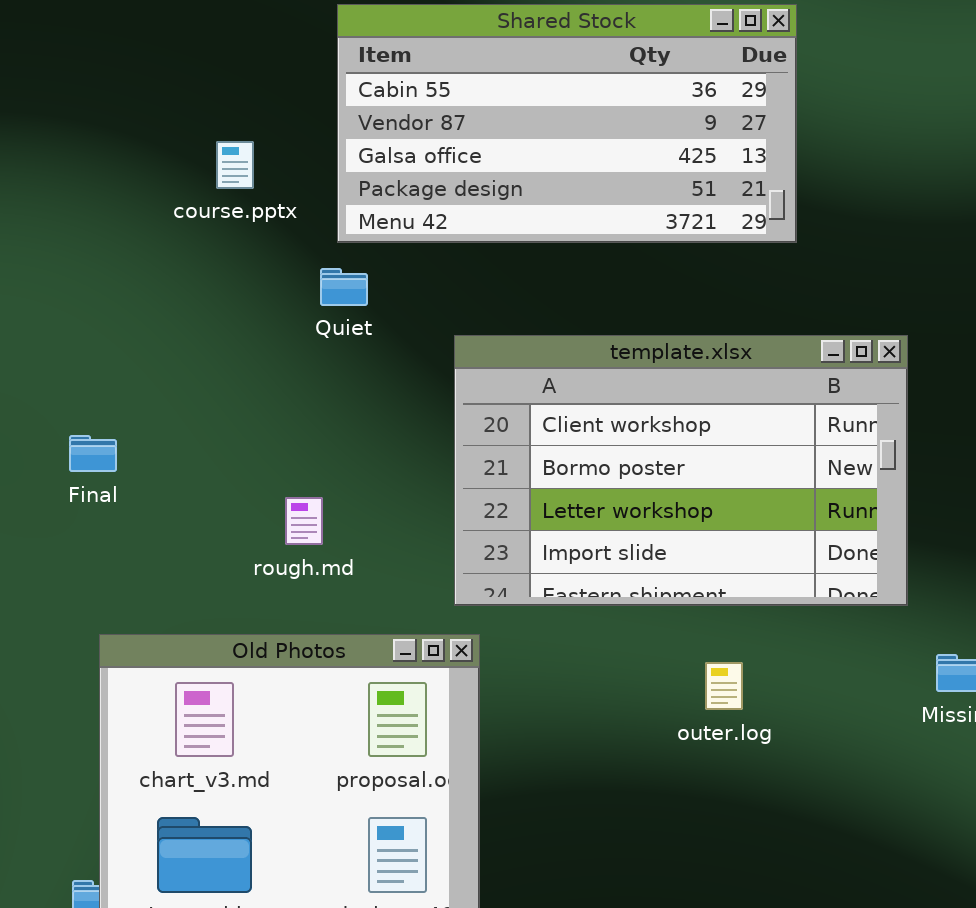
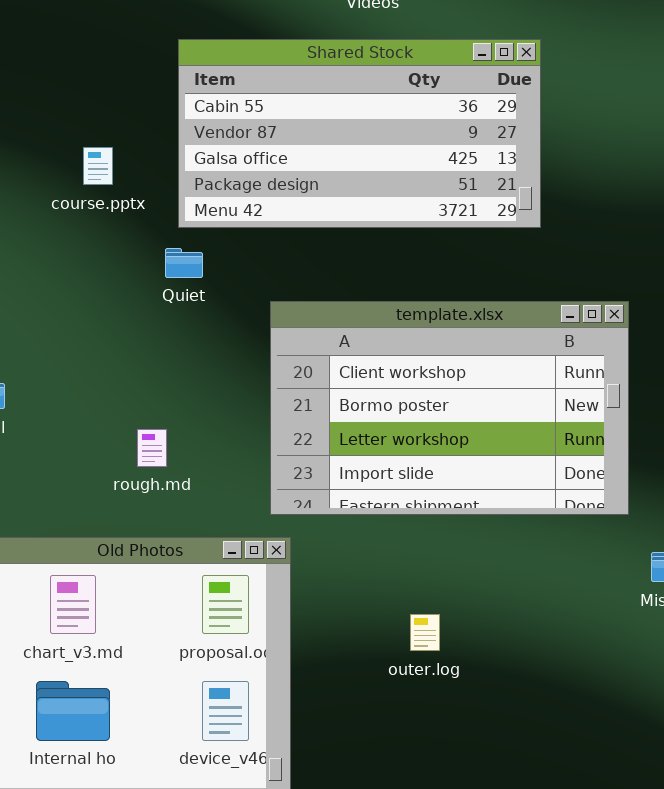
outer.log: [705,662,743,710] -> [410,614,440,651], moved

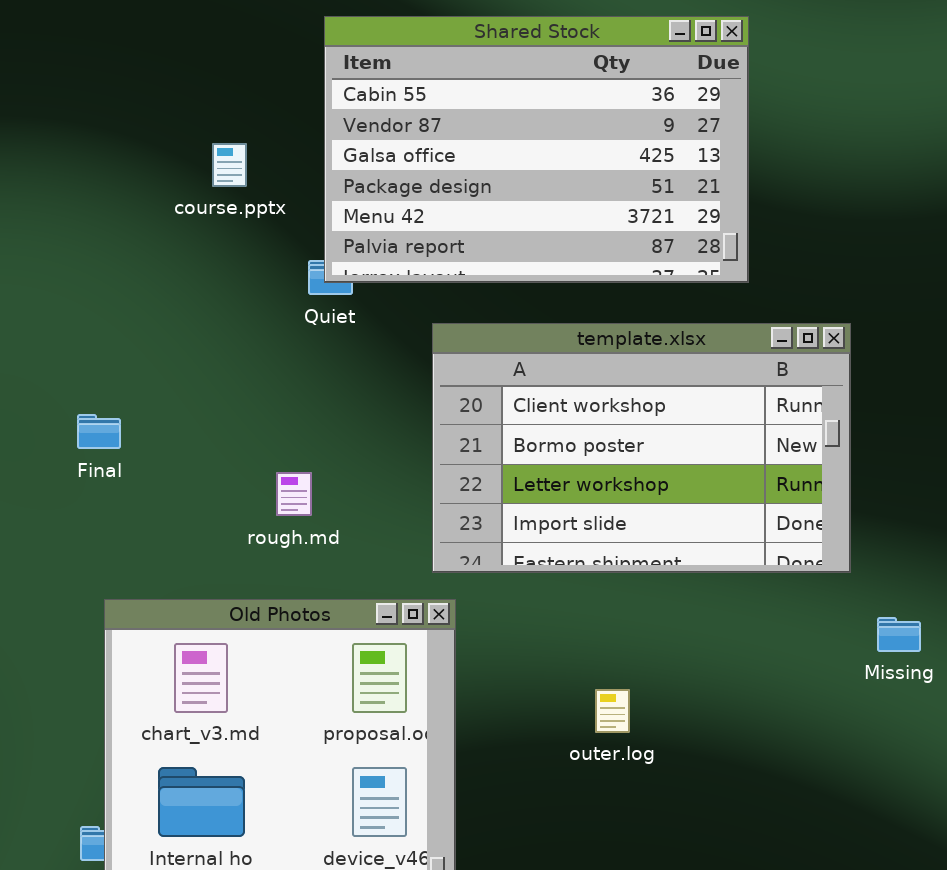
Shared Stock: [178,39,541,228] -> [324,16,749,283], resized

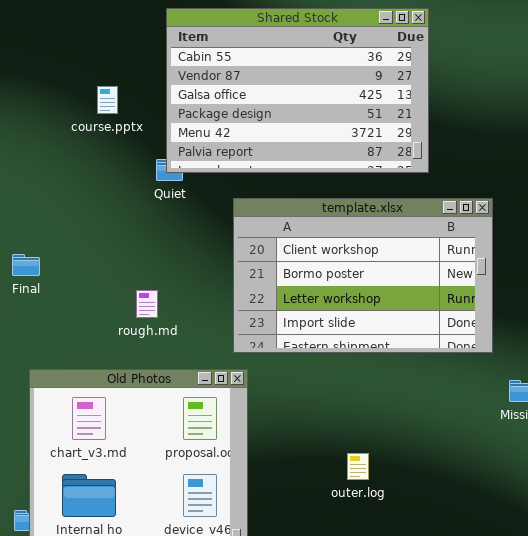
outer.log: [595,689,630,733] -> [347,453,369,480], moved

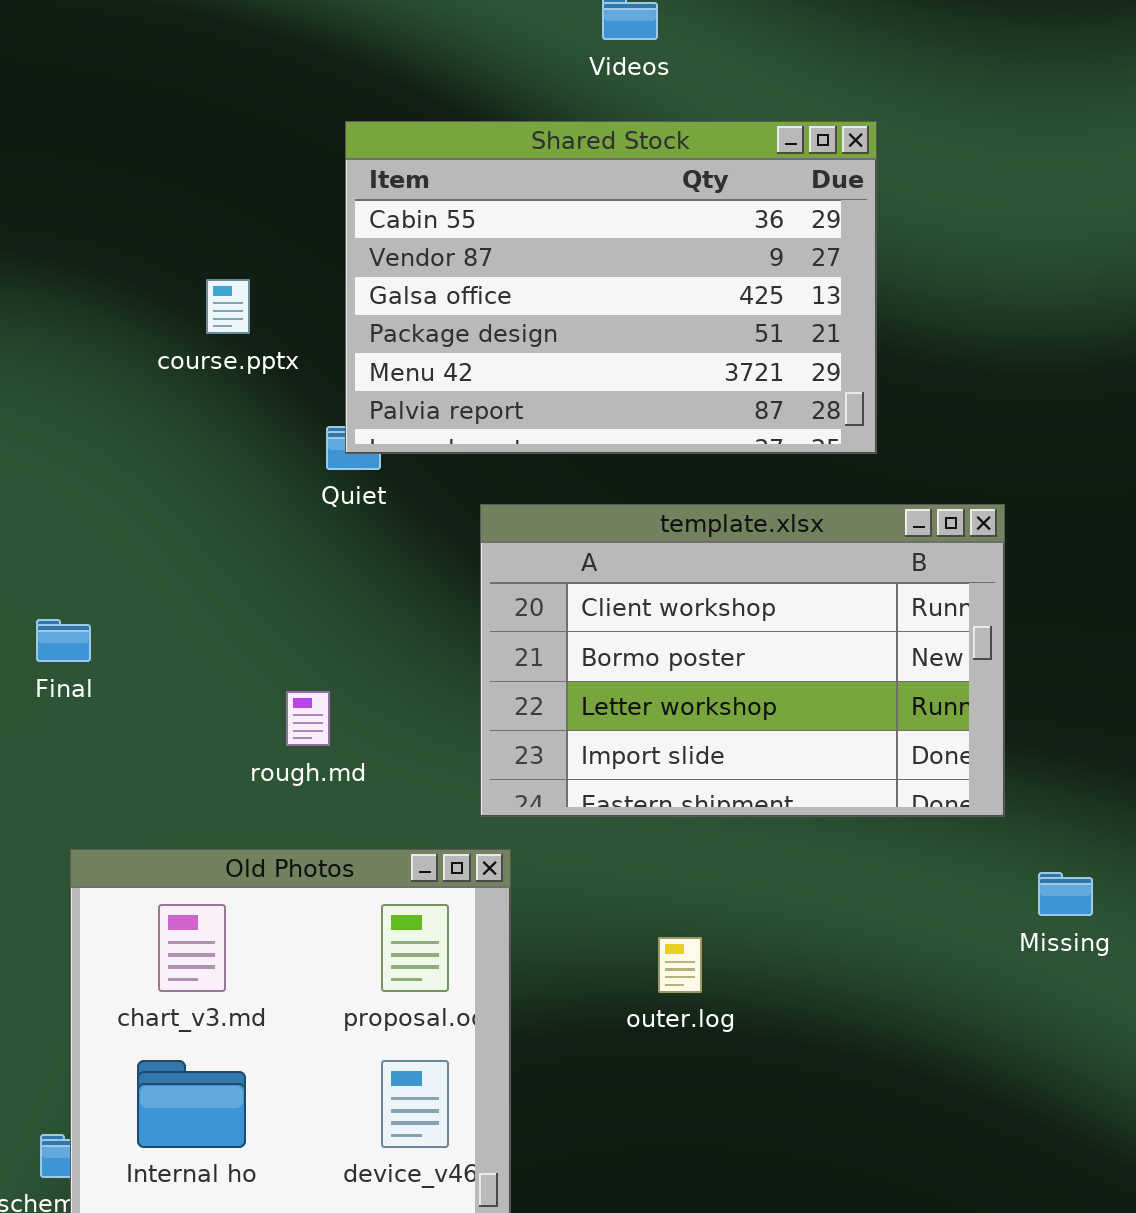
outer.log: [347,453,369,480] -> [658,937,702,993], moved

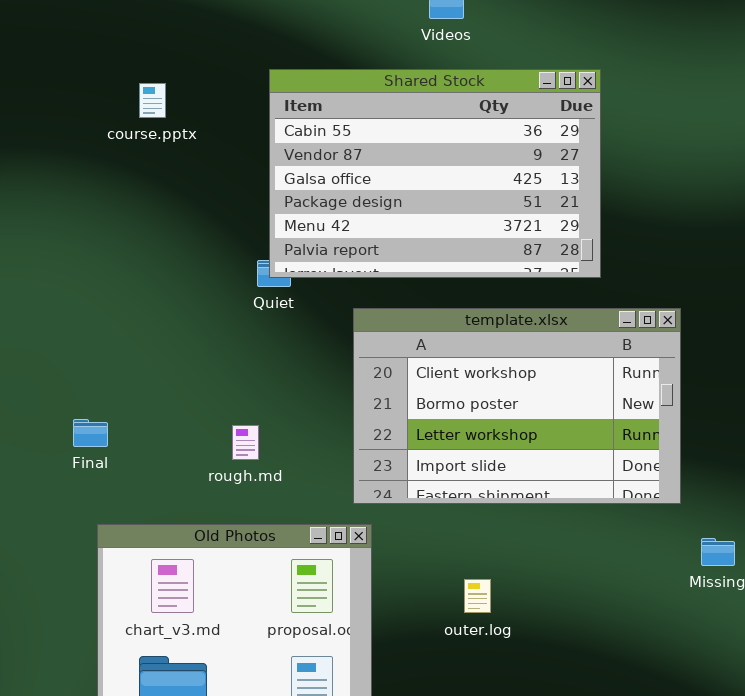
course.pptx: [206,279,250,334] -> [139,83,166,118], moved
Final: [36,619,91,662] -> [73,419,108,447], moved

